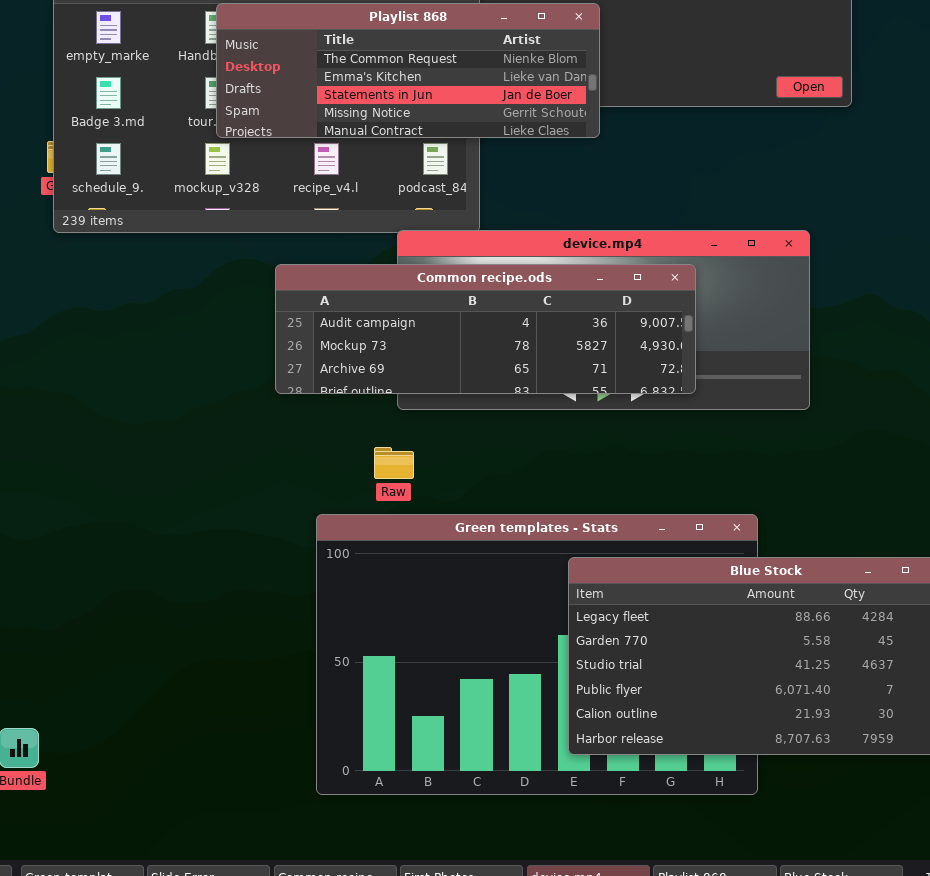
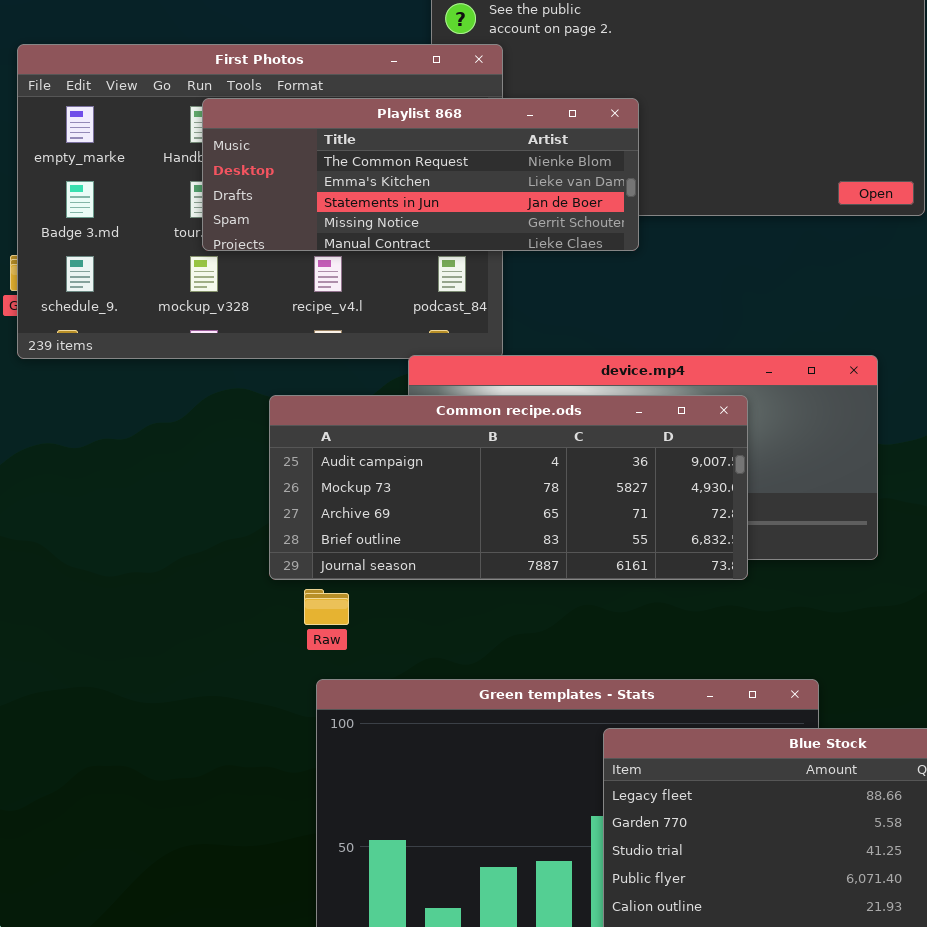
Common recipe.ods: [275,264,696,394] -> [269,395,748,580], resized
Raw: [374,447,414,479] -> [304,589,349,625], moved

